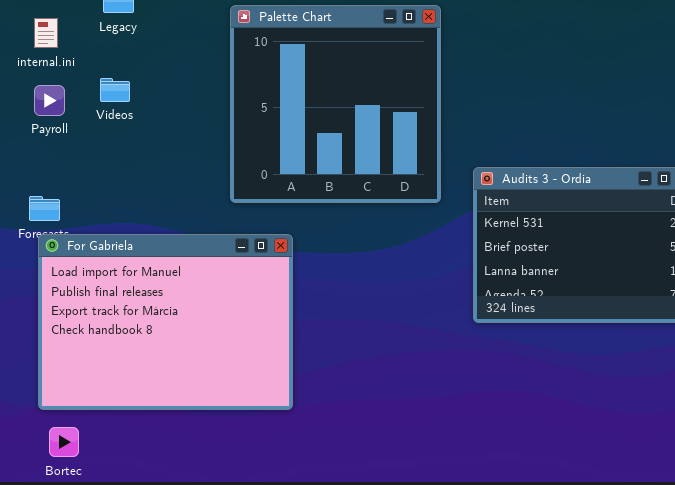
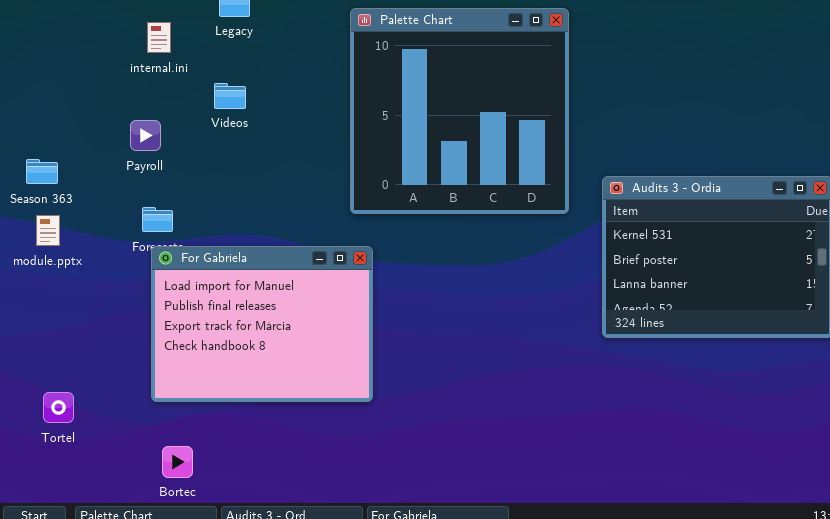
Payroll: [34,85,65,116] -> [130,120,161,151], moved
For Gabriela: [38,234,293,410] -> [151,246,373,402], resized

